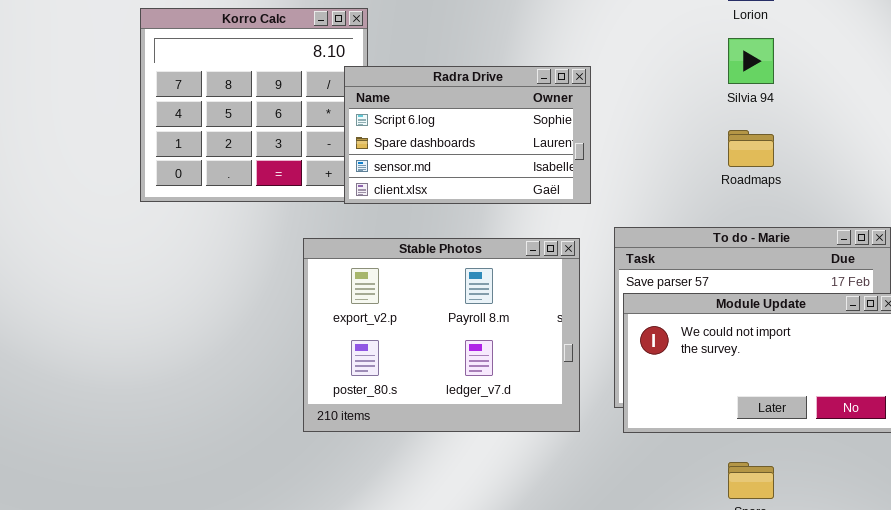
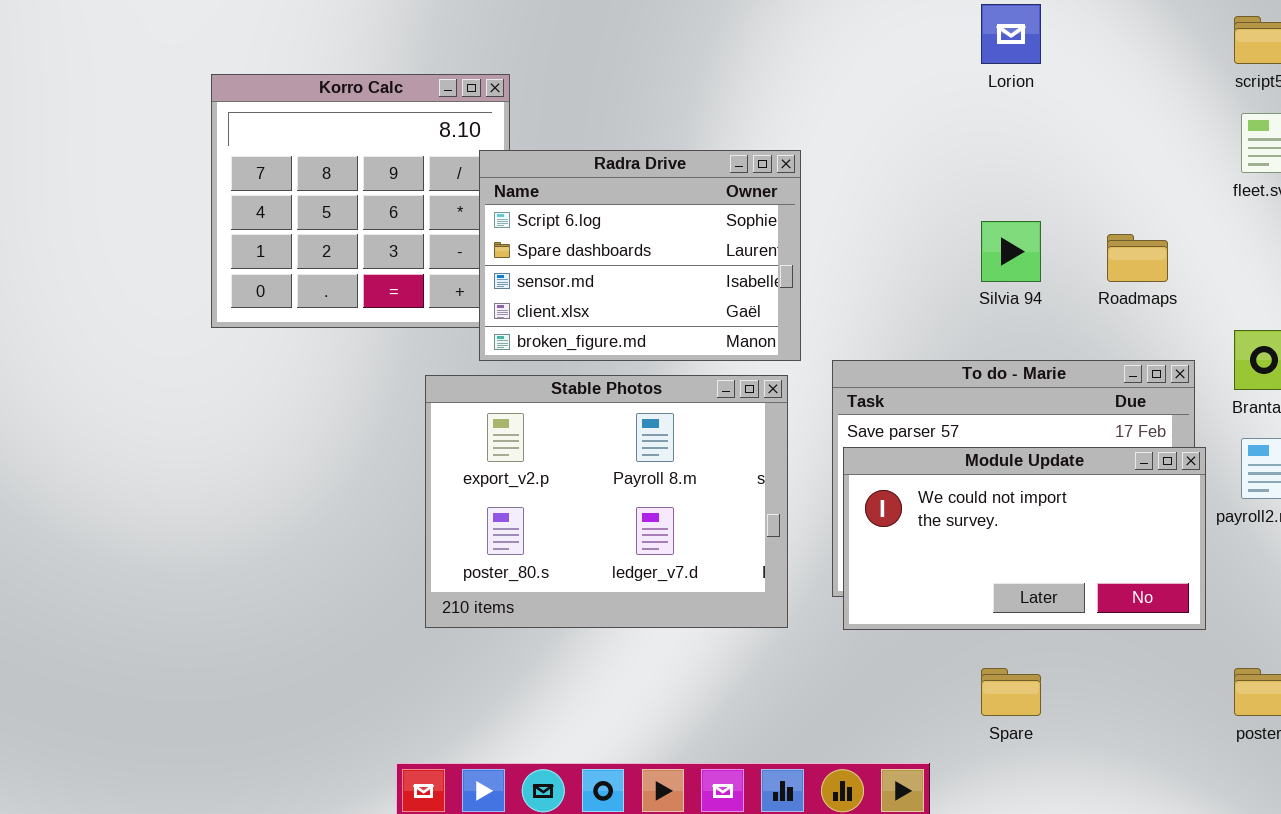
Silvia 94: [728,38,774,84] -> [981,221,1041,282], moved
Radra Drive: [344,66,591,204] -> [479,150,801,361], resized
Roadmaps: [728,130,774,167] -> [1107,234,1168,282], moved

